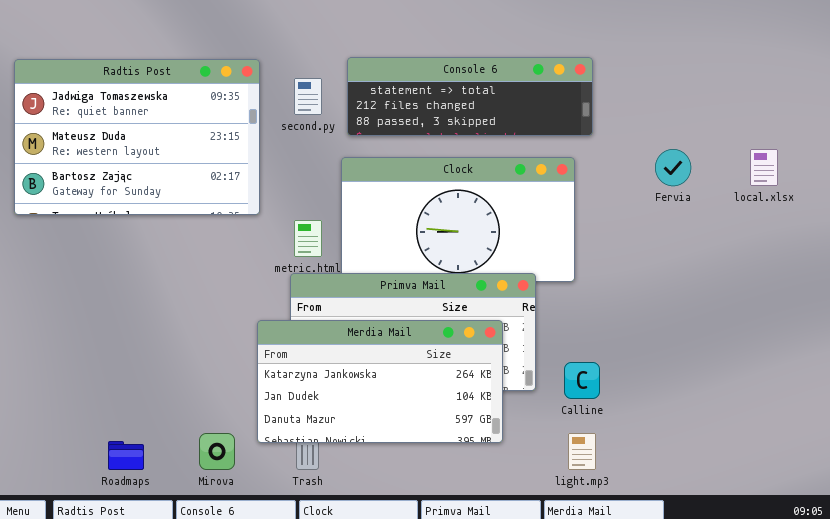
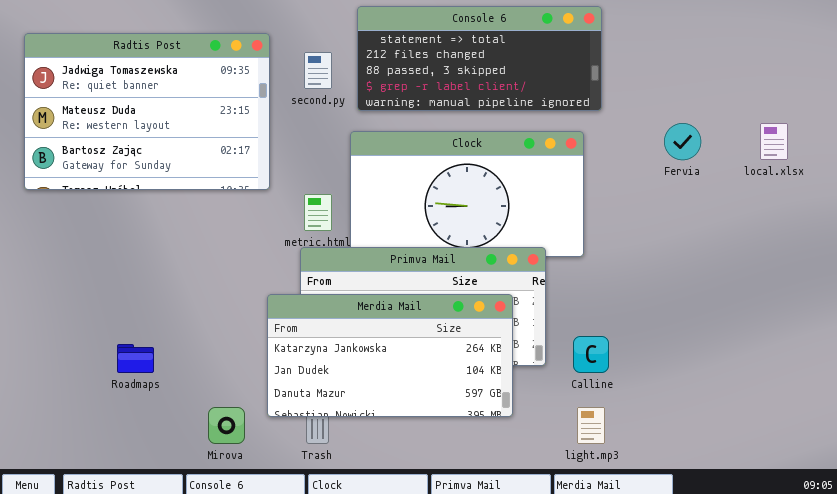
Console 6: [347,57,593,136] -> [357,6,602,111], resized
Roadmaps: [108,441,144,470] -> [117,344,154,373], moved

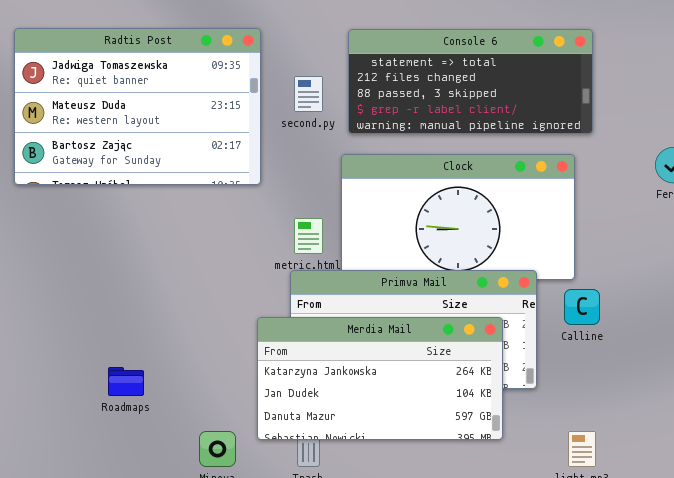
Radtis Post: [24,33,270,190] -> [14,28,261,185], moved
Calline: [573,336,609,373] -> [564,289,600,325], moved

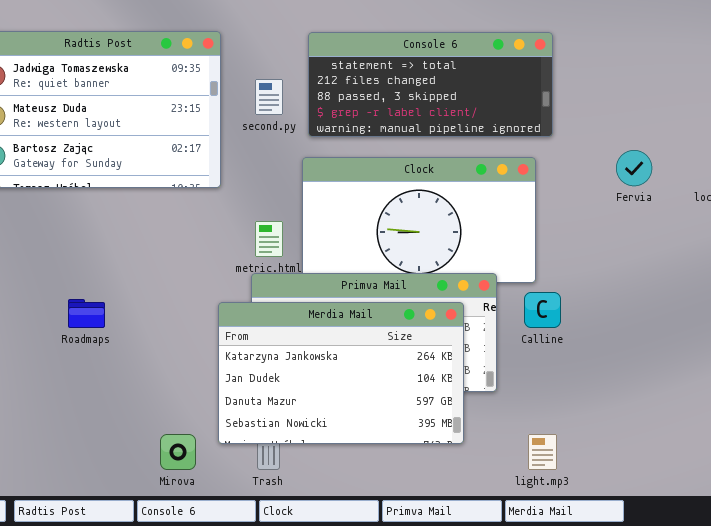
Merdia Mail: [257,317,503,440] -> [218,302,464,444], resized
Roadmaps: [108,367,144,396] -> [68,299,105,328], moved

